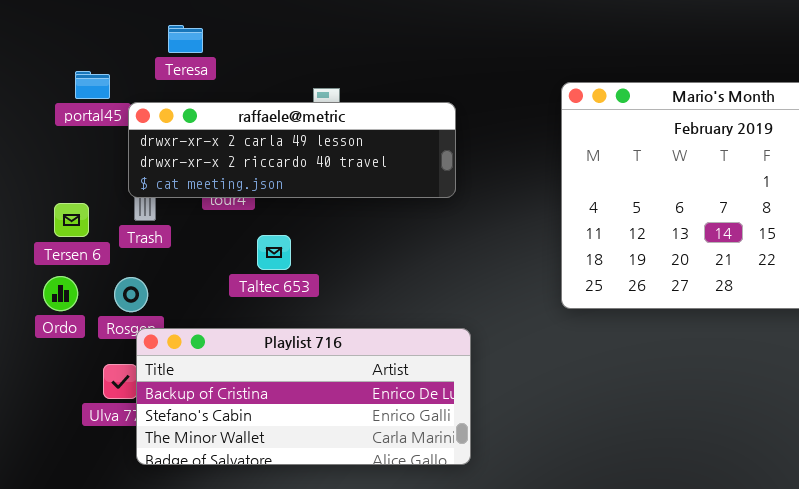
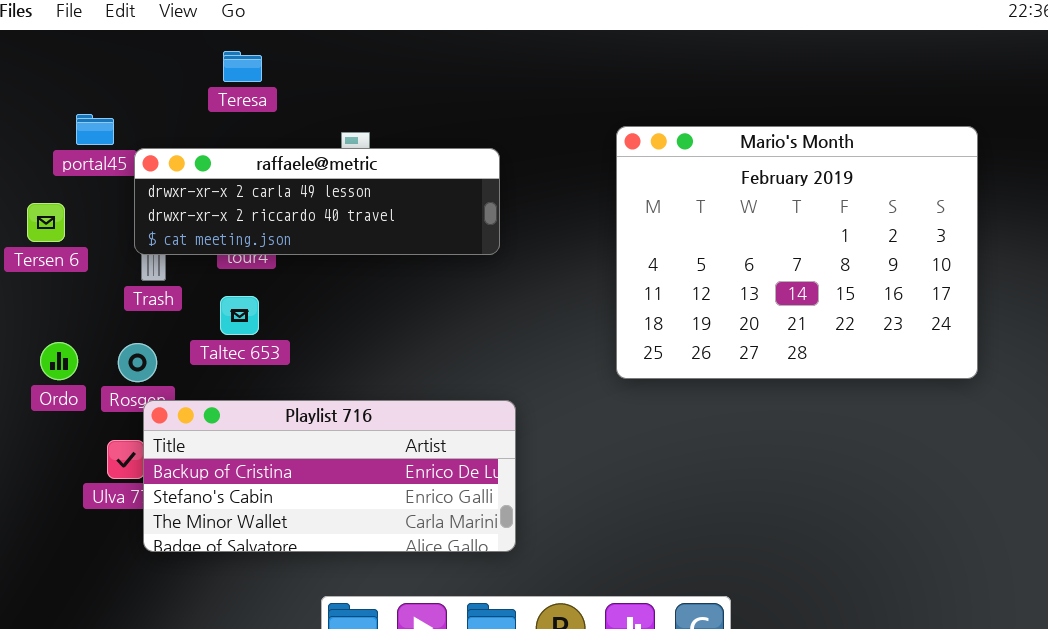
Teresa: [168,25,203,53] -> [223,51,262,82], moved
Tersen 6: [54,203,89,237] -> [27,203,65,242], moved
Taltec 653: [257,235,291,270] -> [220,296,259,335], moved

